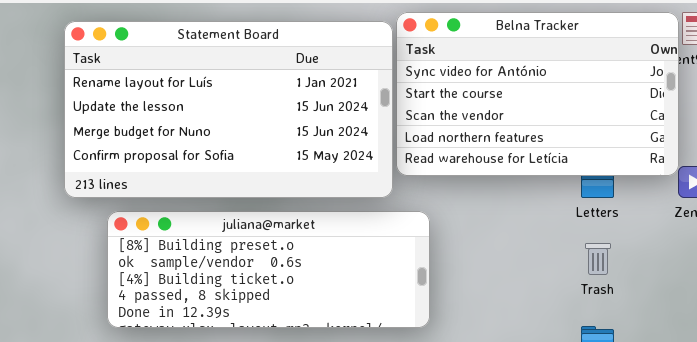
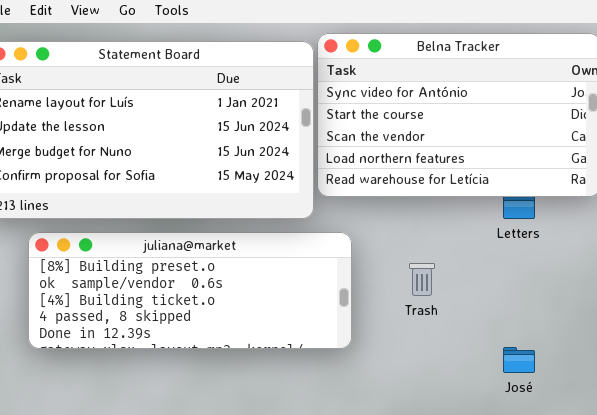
Trash: [585,243,611,275] -> [409,263,435,296], moved

